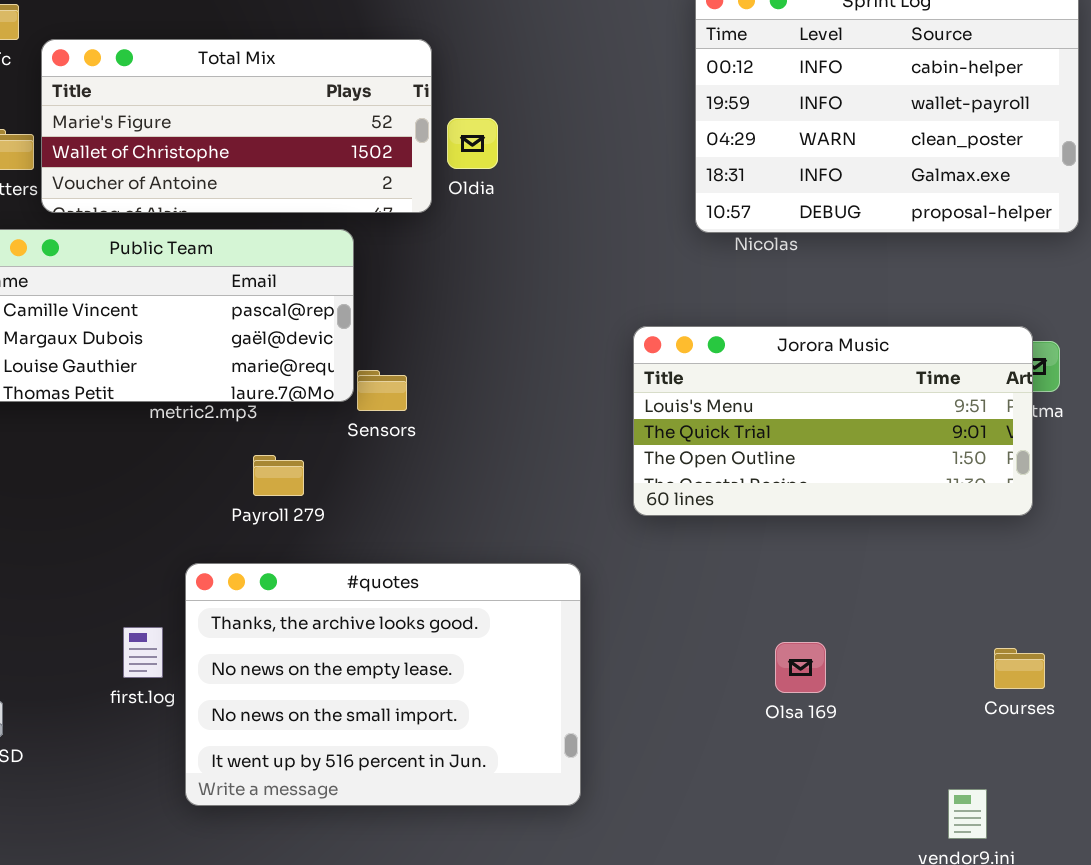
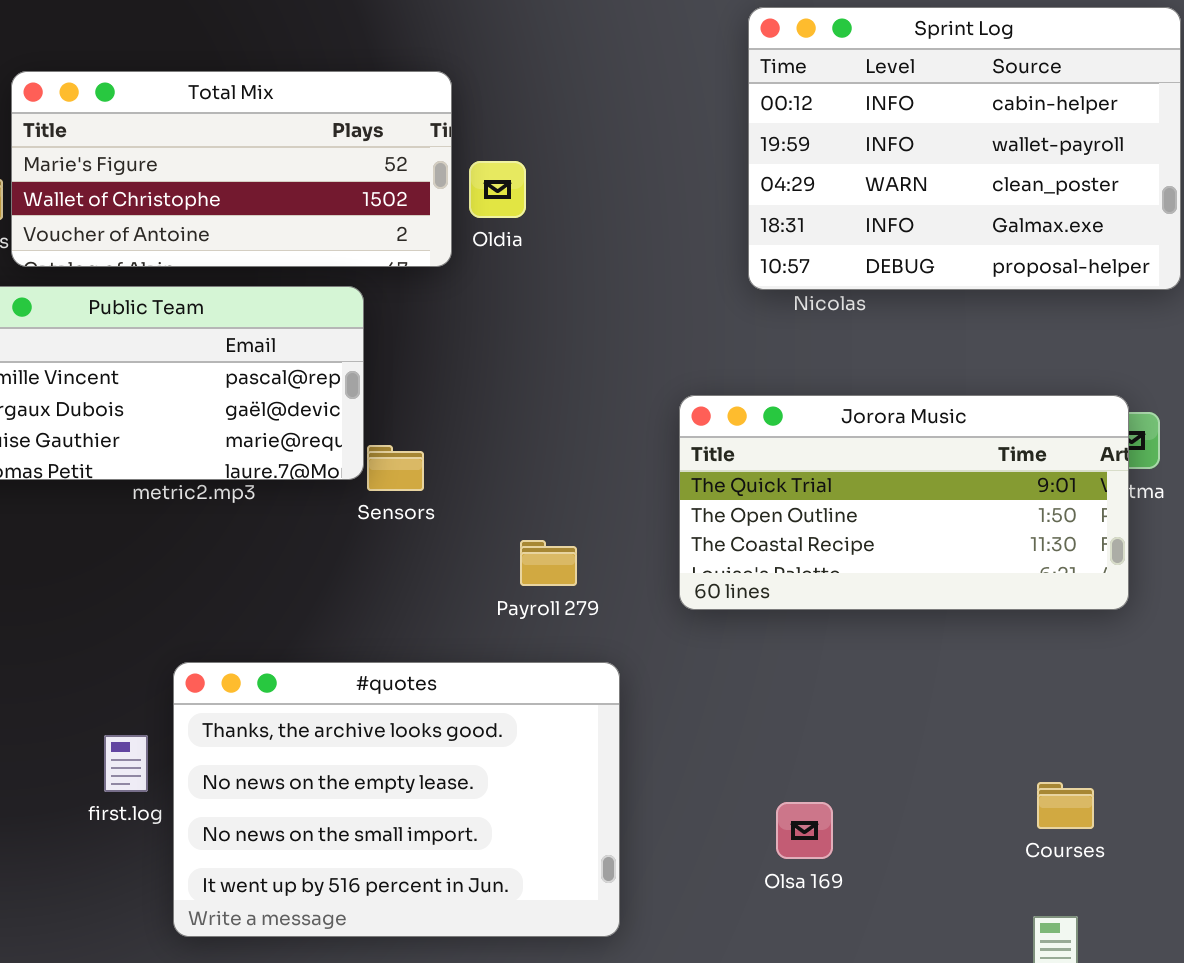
Jorora Music: [633,326,1033,516] -> [679,395,1129,610], scrolled down 1 row
Payroll 279: [253,455,304,496] -> [520,540,577,586], moved
Olsa 169: [775,642,826,693] -> [776,802,833,859], moved
Courses: [994,648,1045,689] -> [1037,782,1094,829], moved

